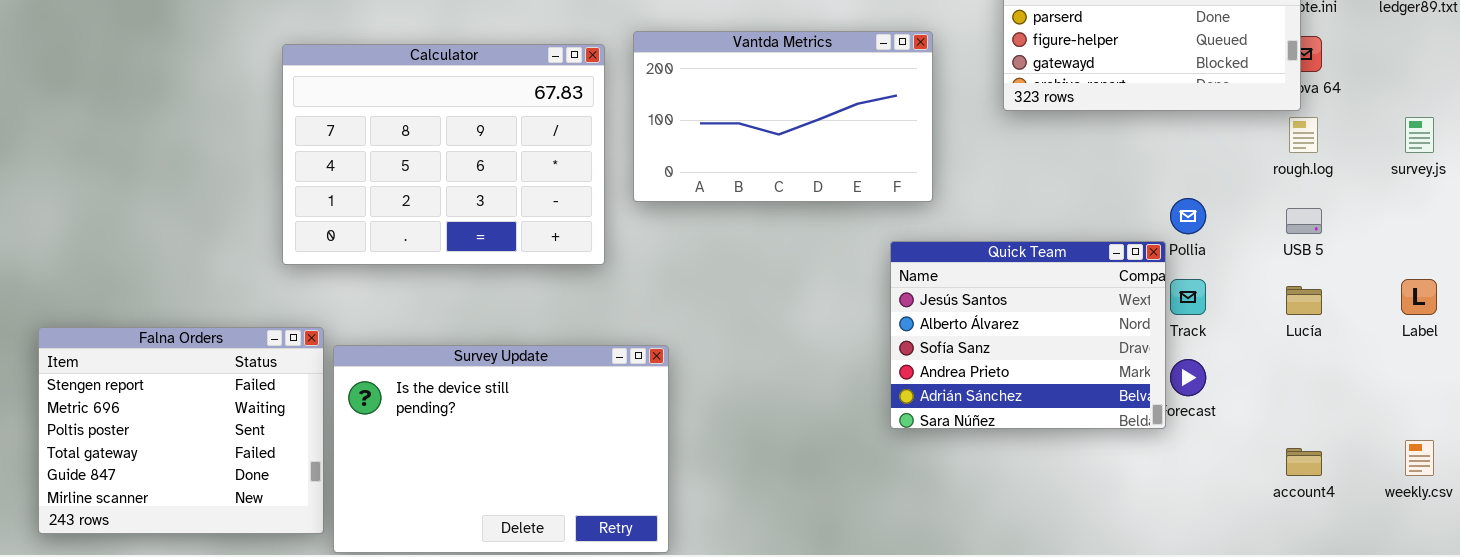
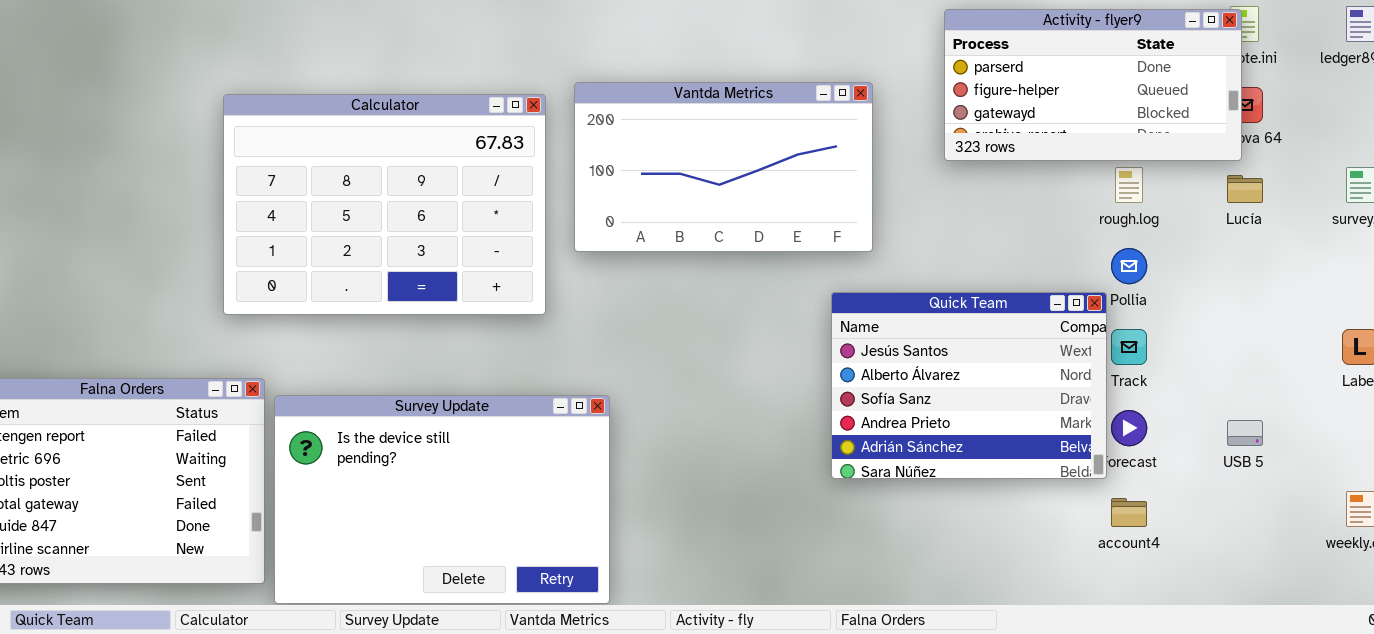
rough.log: [1289,117,1318,153] -> [1115,167,1143,203], moved
USB 5: [1286,208,1322,234] -> [1227,420,1263,446], moved
Lucía: [1286,286,1322,315] -> [1227,175,1263,203], moved
account4: [1286,448,1322,476] -> [1111,498,1147,527], moved

